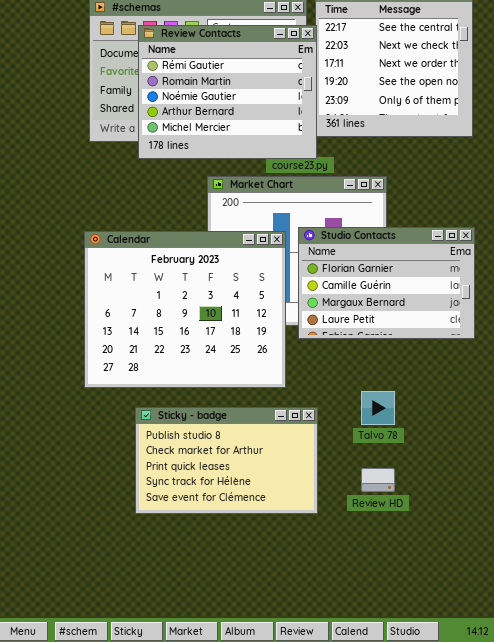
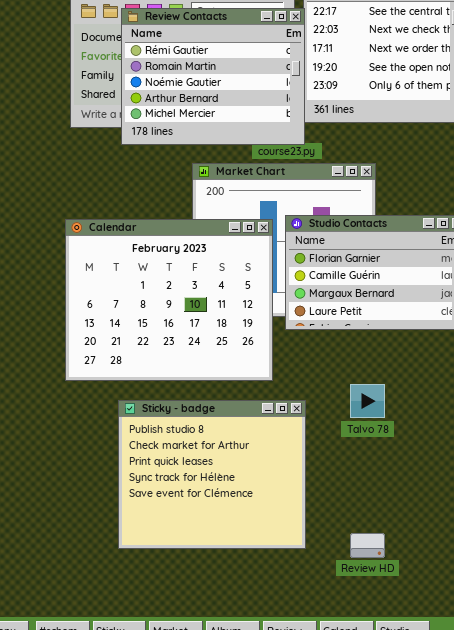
Sticky - badge: [135,407,318,514] -> [118,400,306,549], resized
Review HD: [361,468,395,492] -> [350,533,385,558], moved

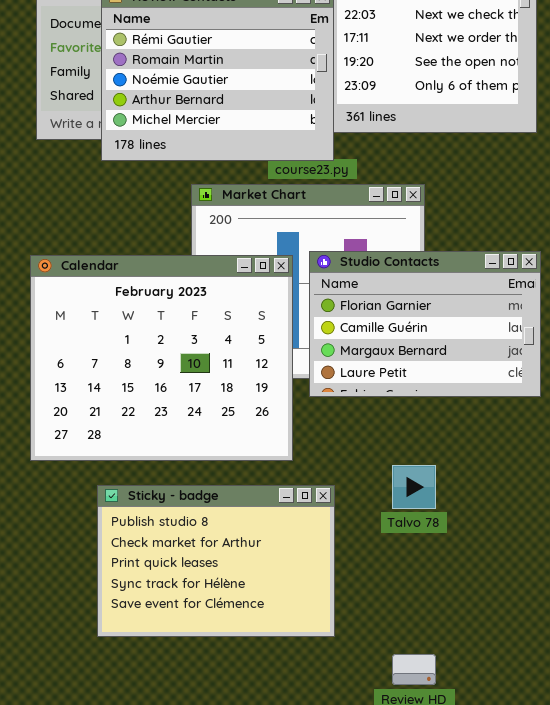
Sticky - badge: [118,400,306,549] -> [97,485,335,637], resized

